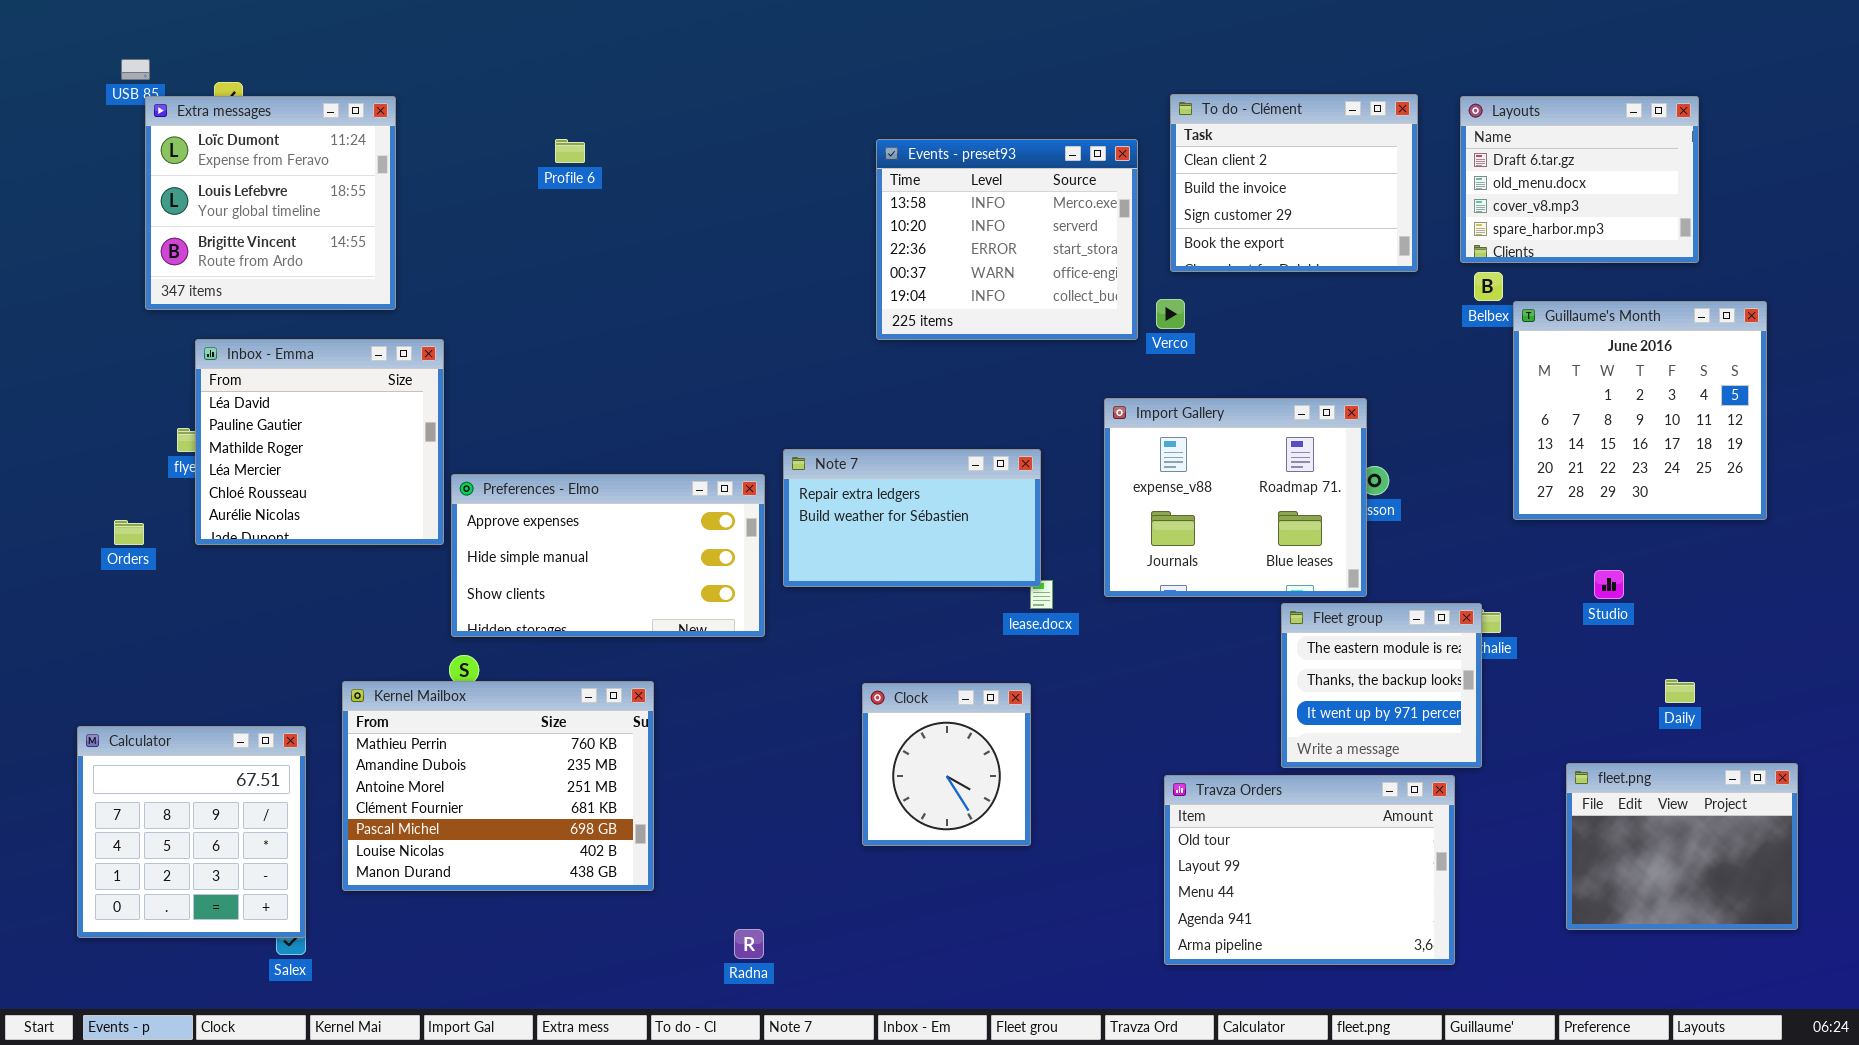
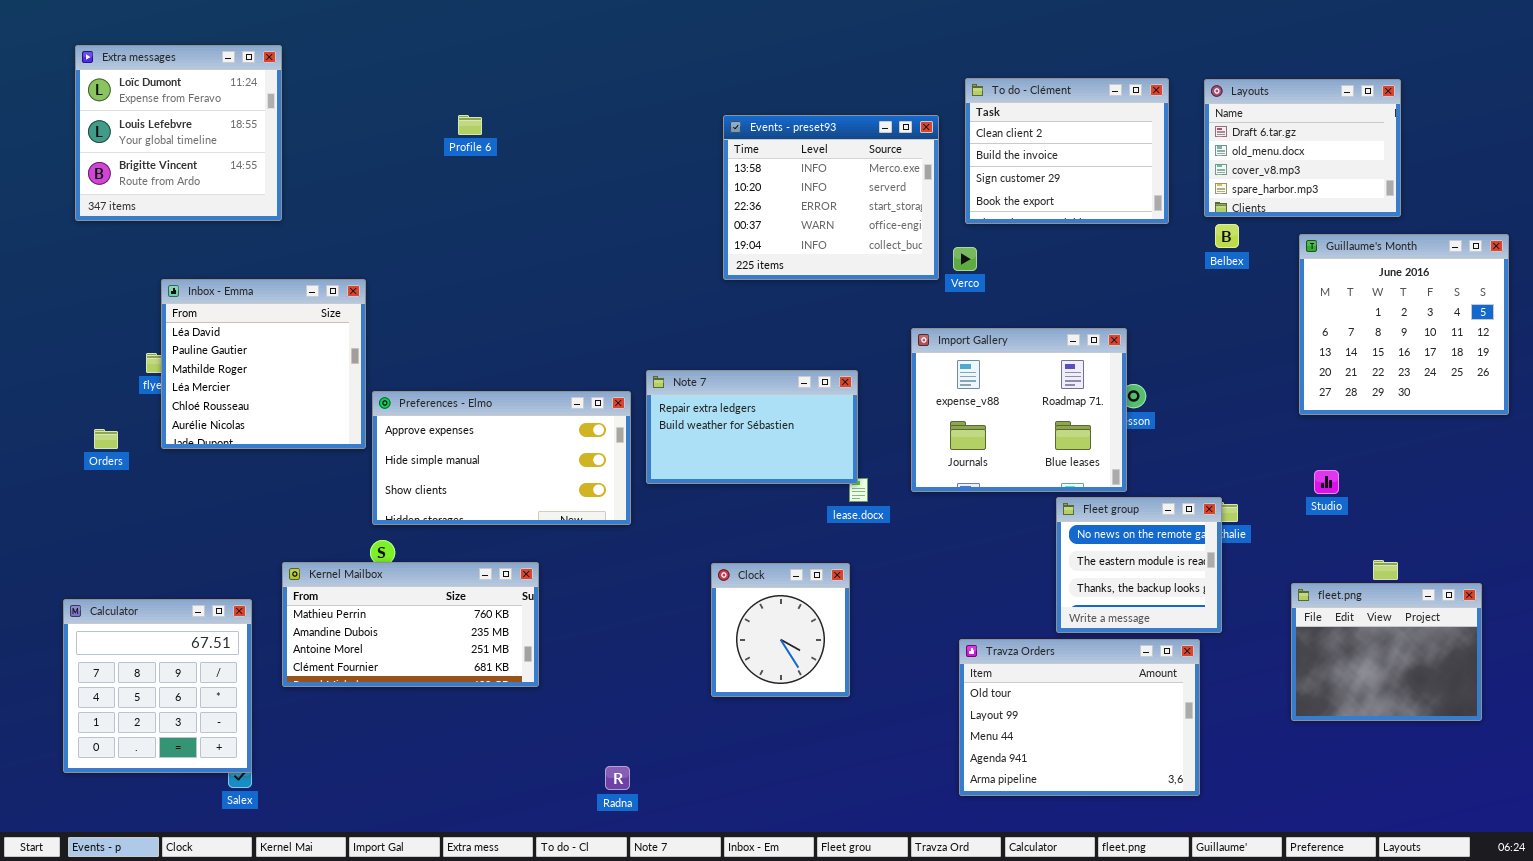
Extra messages: [145,96,396,310] -> [75,45,282,221], moved
Guillaume's Month: [1513,301,1767,520] -> [1299,234,1509,415], moved
Fleet group: [1281,603,1482,768] -> [1056,497,1222,633], scrolled up 1 row
Kernel Mailbox: [342,681,654,891] -> [282,562,539,687], resized
fleet.png: [1566,763,1798,930] -> [1291,583,1482,721], moved

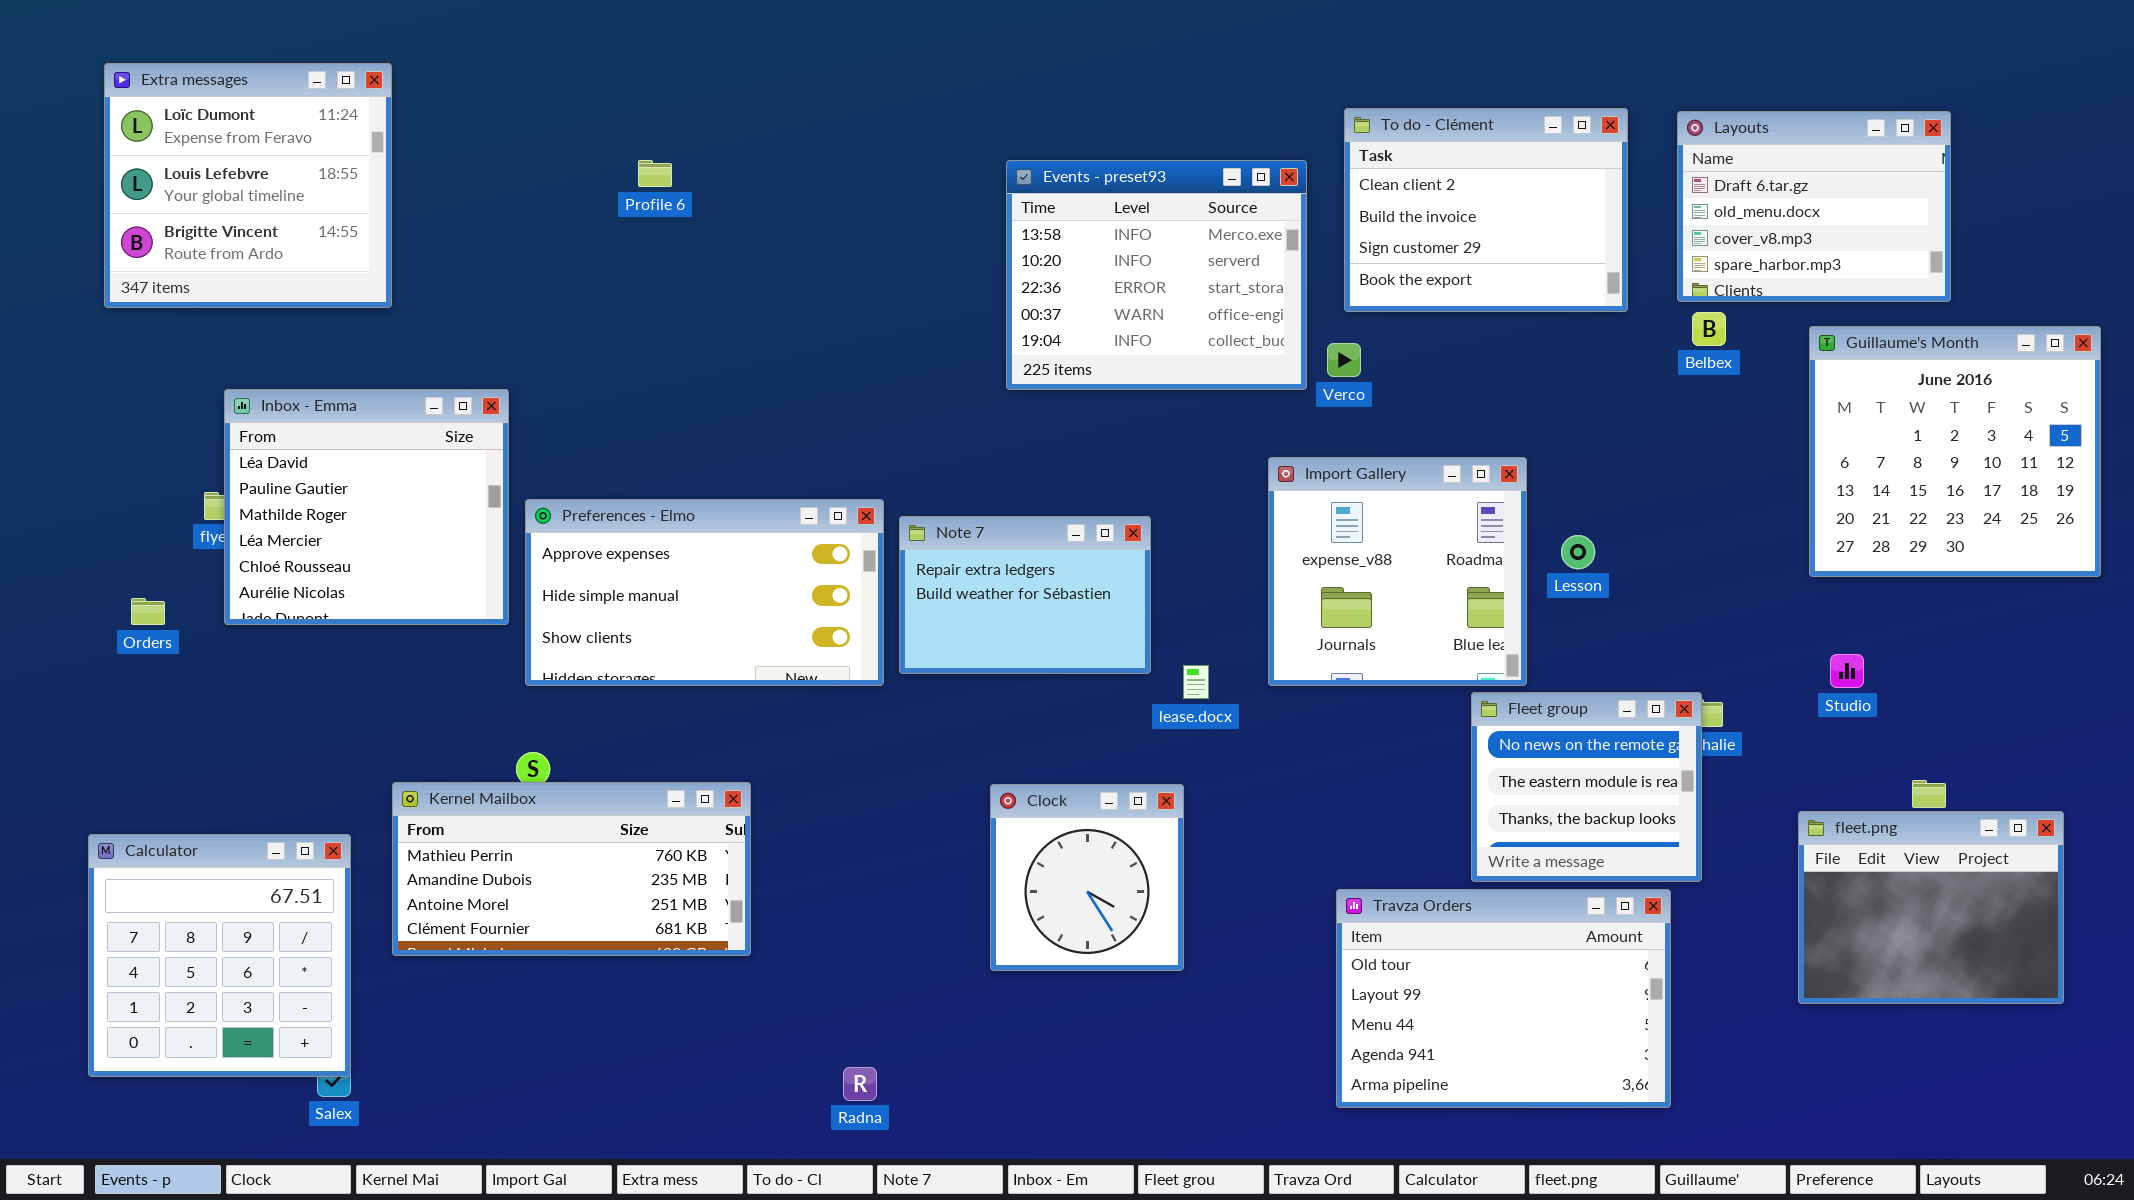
Import Gallery: [911,328,1127,492] -> [1268,457,1527,686], resized
Note 7: [646,370,858,484] -> [899,516,1151,674], resized
Preferences - Elmo: [372,391,631,525] -> [525,499,884,686], moved

